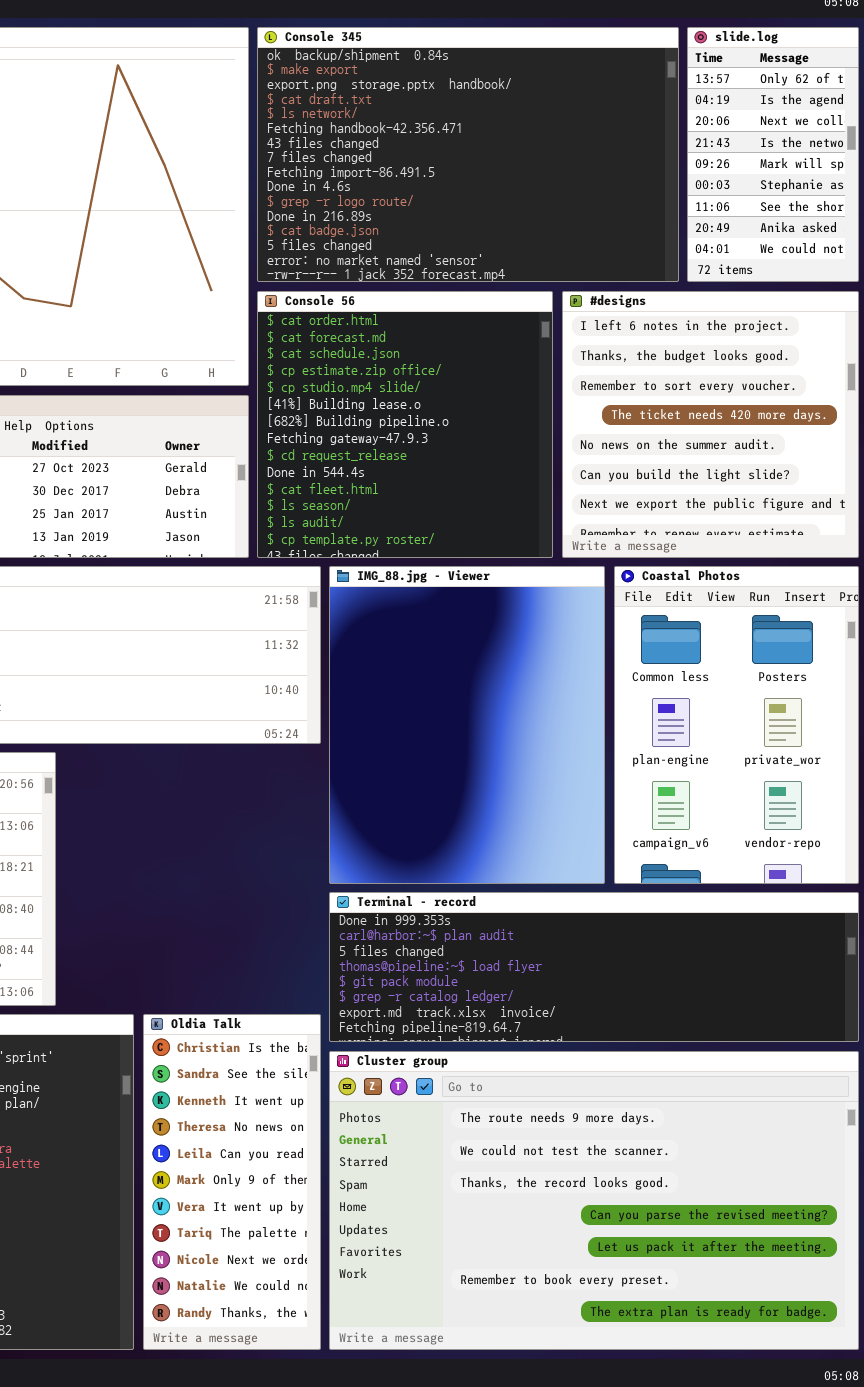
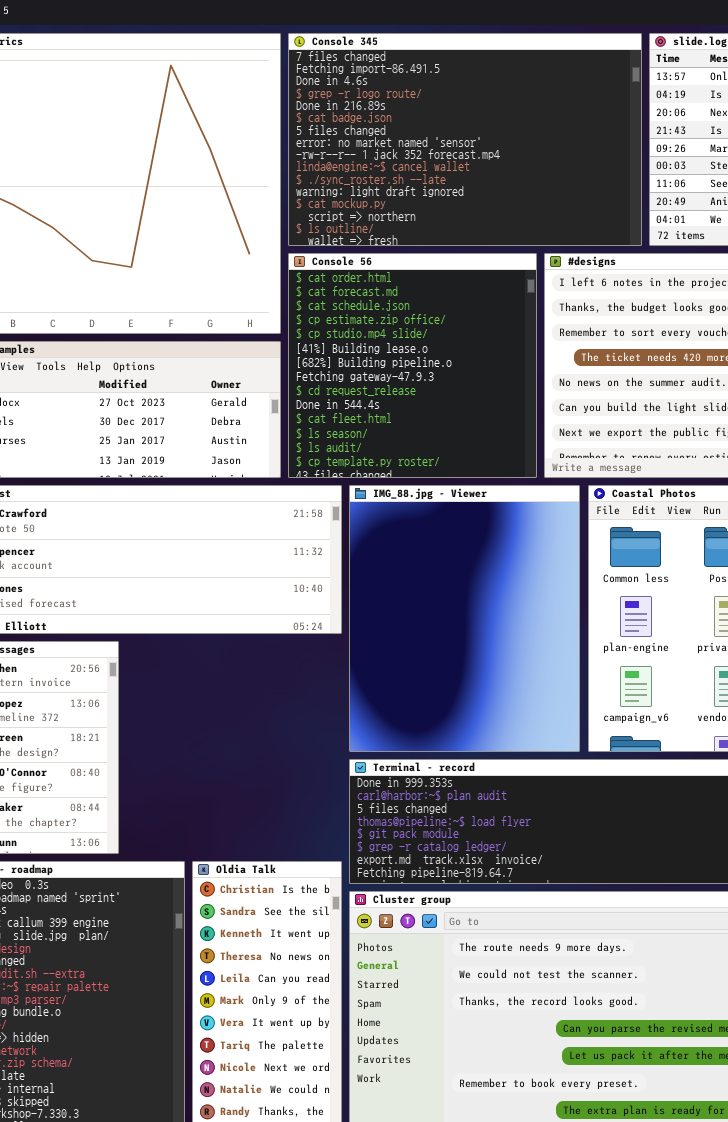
Console 345: [257,27,679,282] -> [288,33,642,246], scrolled down 7 rows

